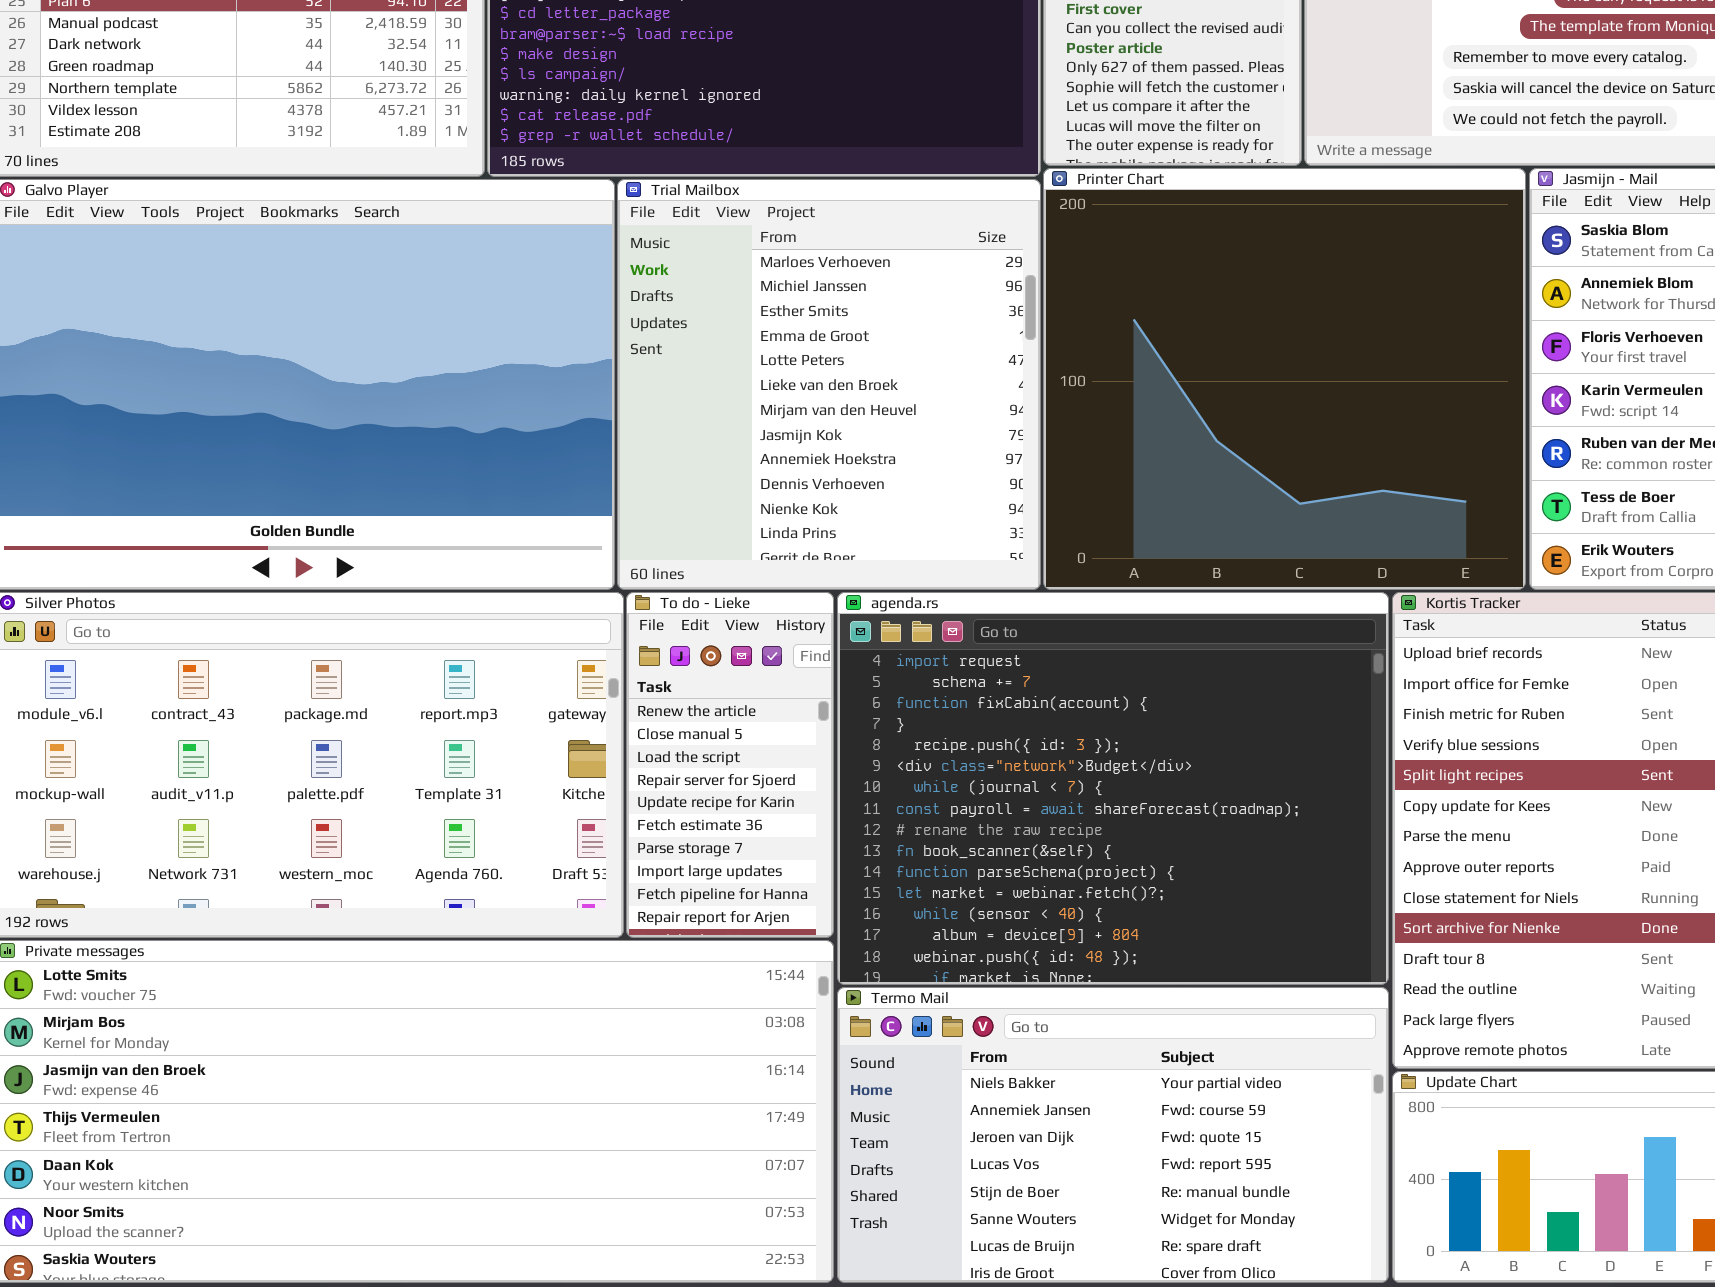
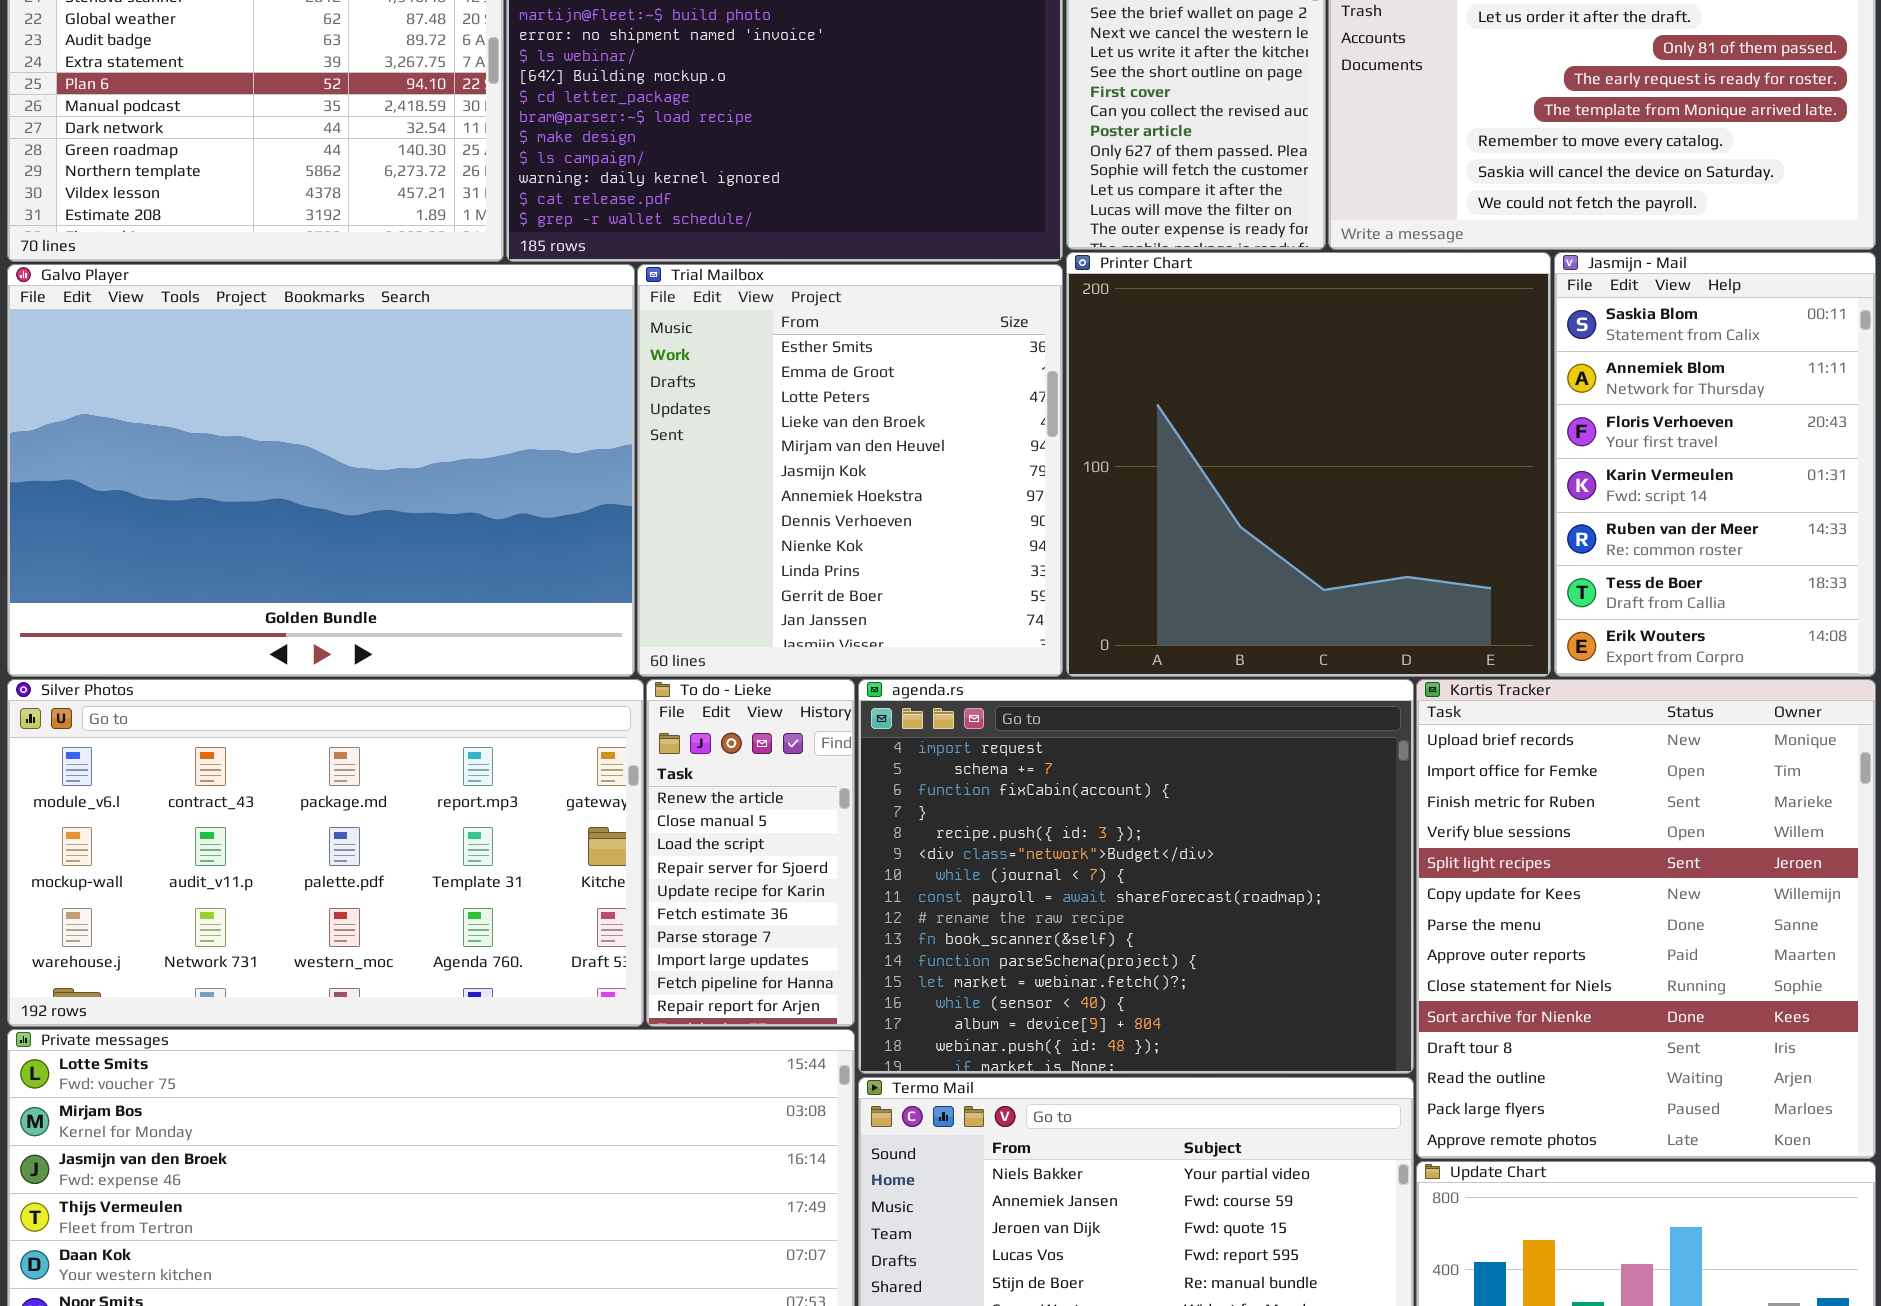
Trial Mailbox: [617,179,1041,590] -> [637,264,1063,677], scrolled down 2 rows

